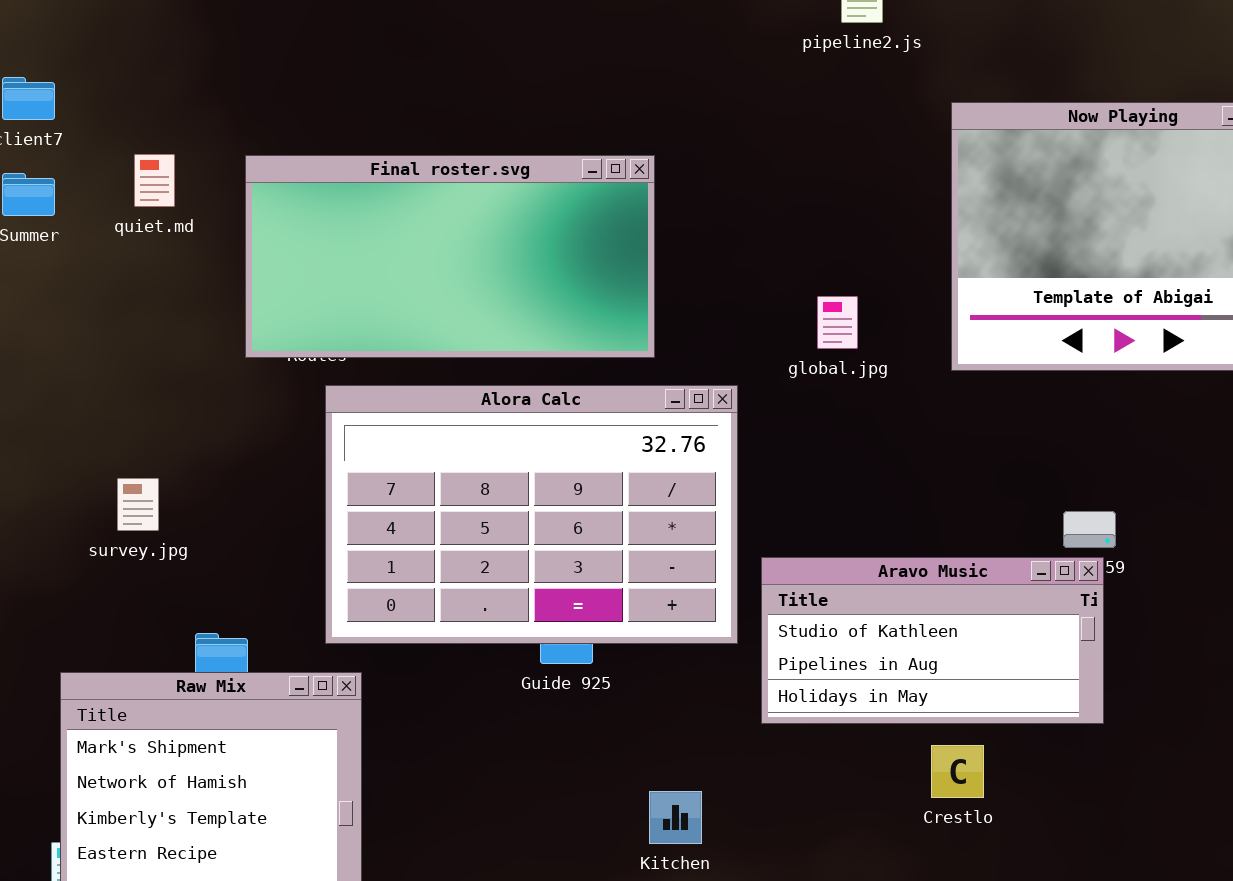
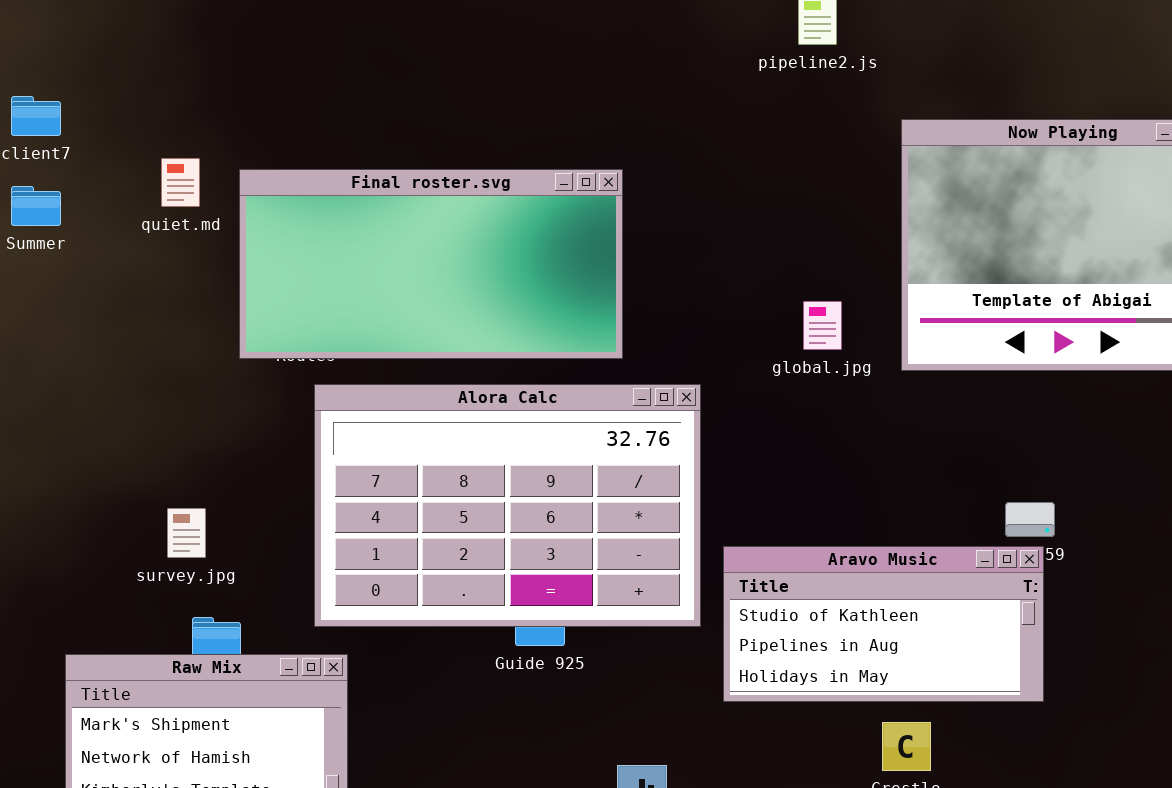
quiet.md: [134,154,175,207] -> [161,158,200,207], moved
global.jpg: [817,296,858,349] -> [803,301,842,350], moved
survey.jpg: [117,478,159,531] -> [167,508,206,558], moved

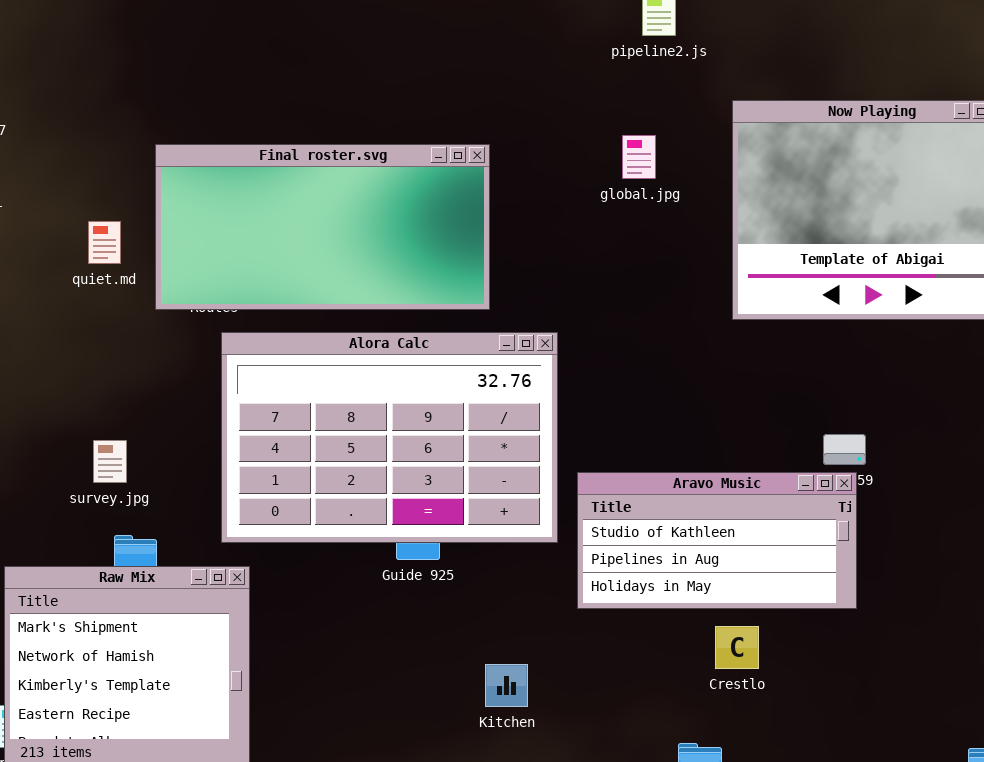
quiet.md: [161,158,200,207] -> [88,221,121,264], moved
global.jpg: [803,301,842,350] -> [622,135,656,179], moved

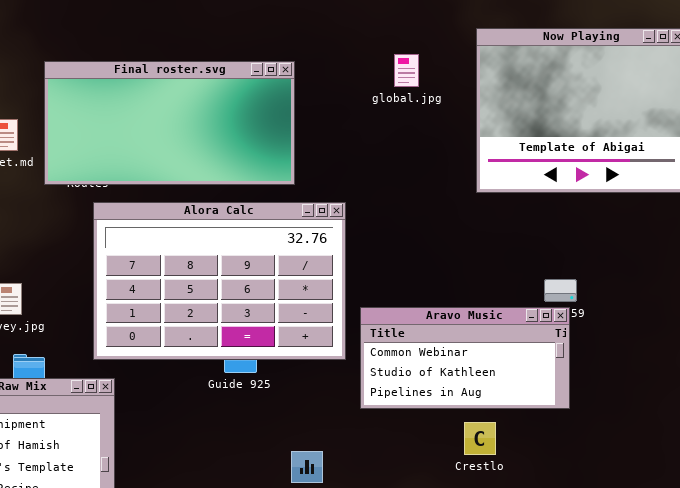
Aravo Music: [577,472,857,609] -> [360,307,570,409], scrolled up 1 row

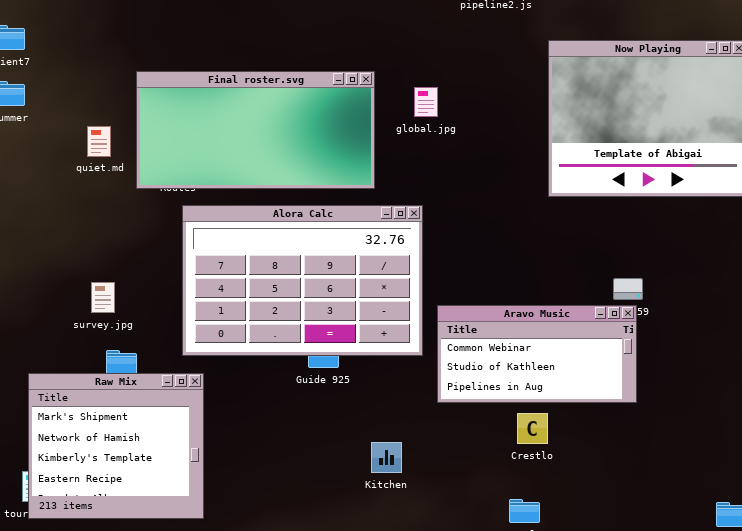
global.jpg: [394,54,419,87] -> [414,87,438,117], moved
Crestlo: [464,422,496,455] -> [517,413,548,444], moved

